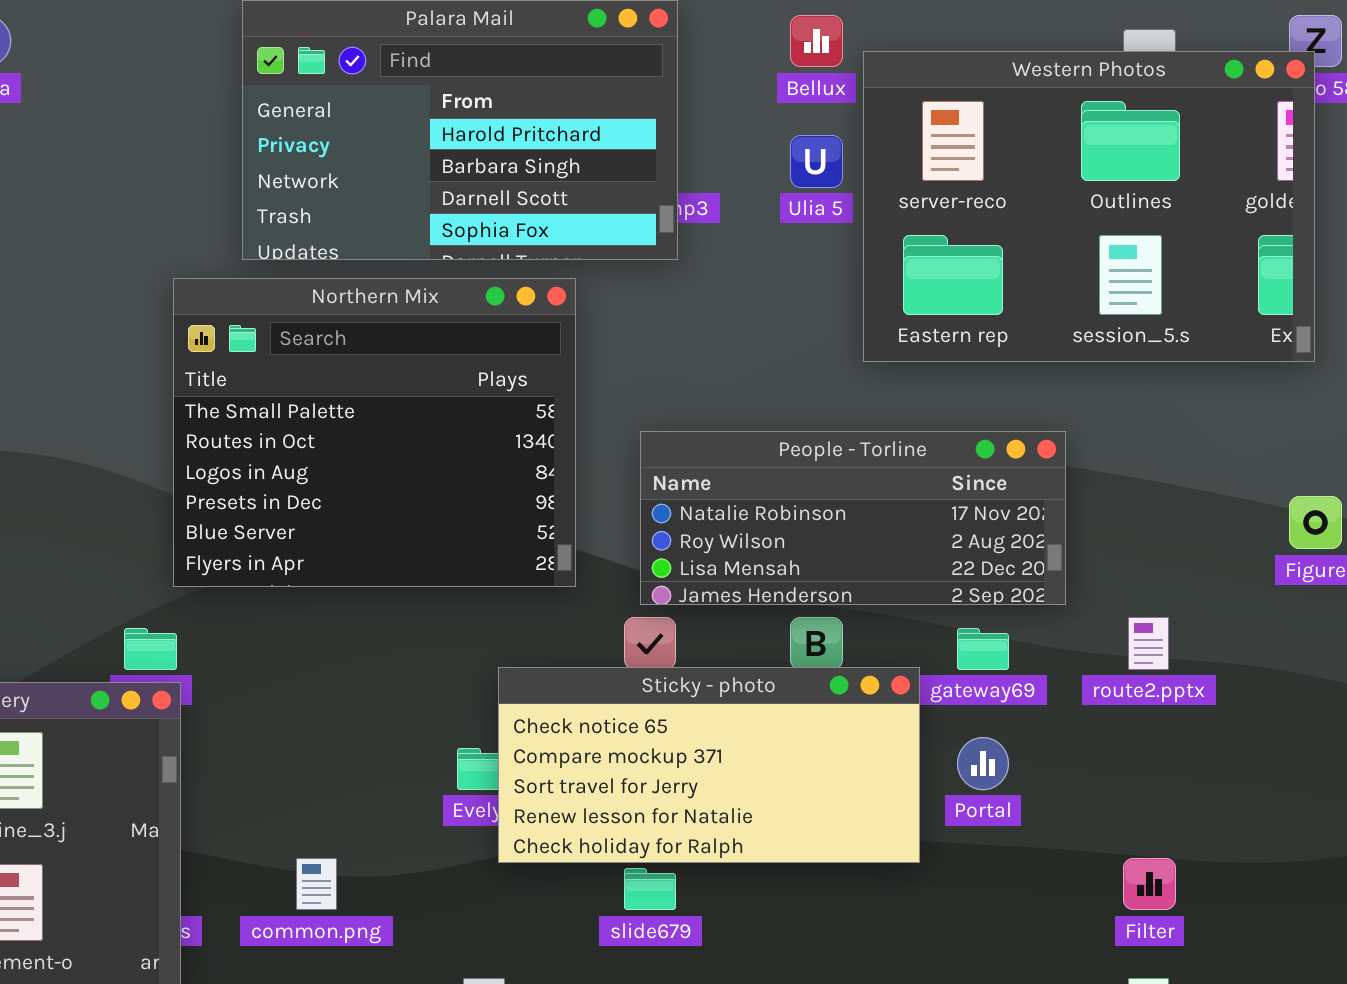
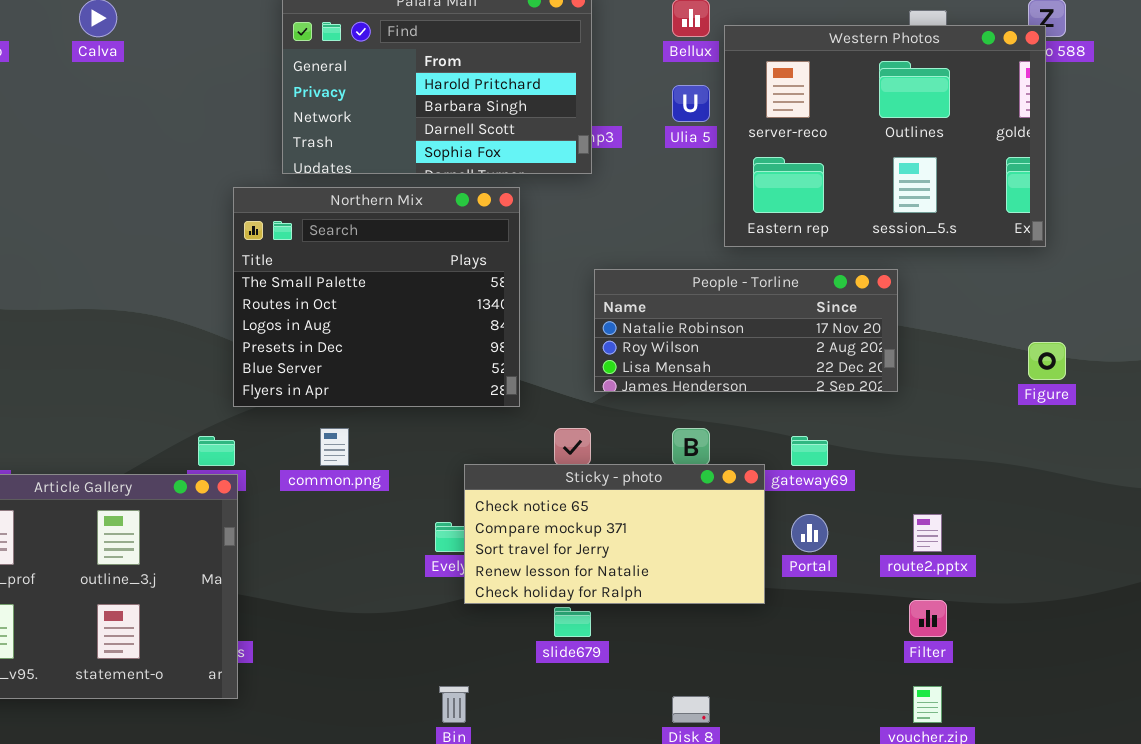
People - Torline: [640,431,1066,605] -> [594,269,898,392], moved
route2.pptx: [1128,617,1169,670] -> [913,514,942,552], moved
common.png: [296,858,337,910] -> [320,428,349,466], moved

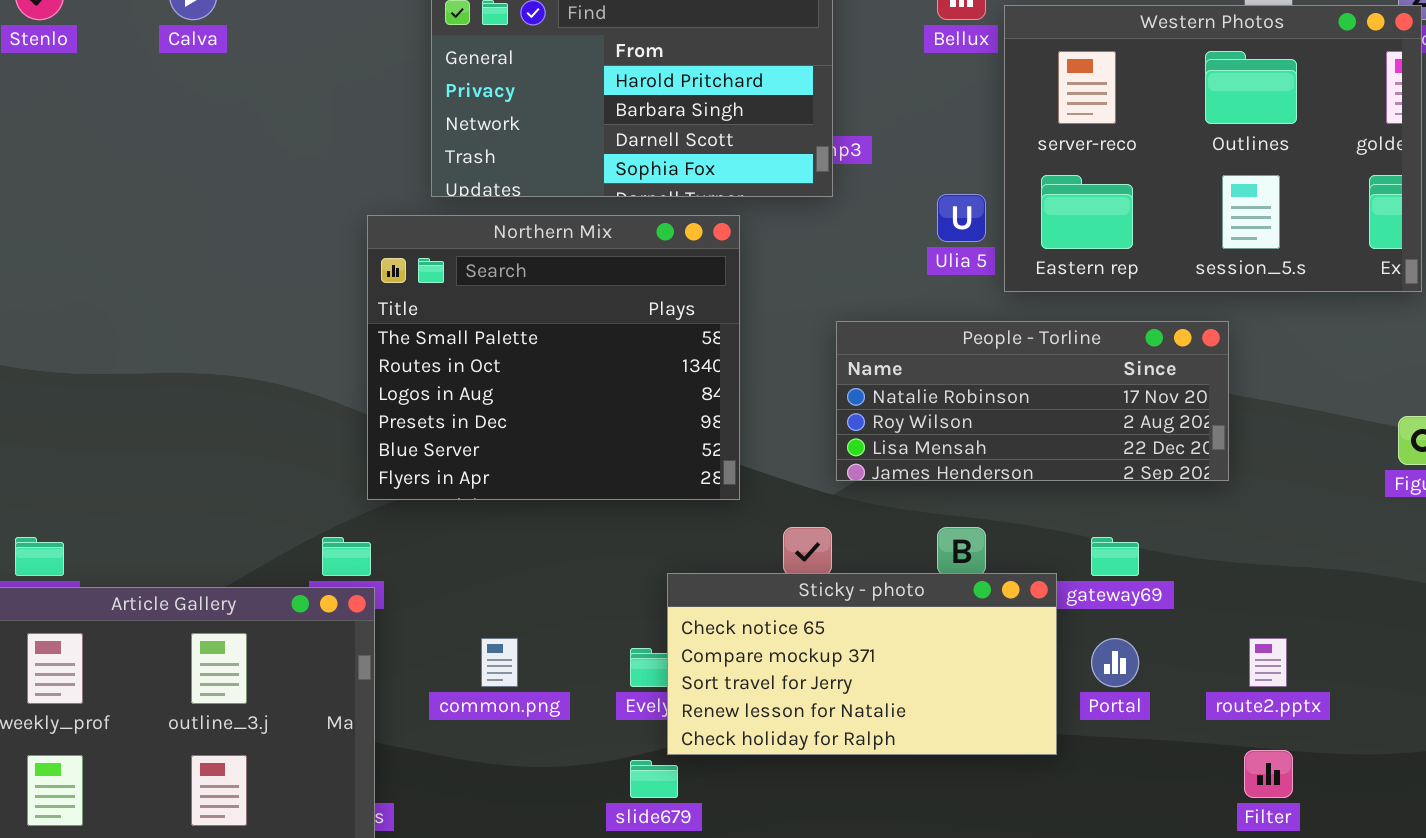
Ulia 5: [672,85,710,122] -> [937,194,986,242], moved
common.png: [320,428,349,466] -> [481,638,518,687], moved
slide679: [554,607,591,637] -> [630,760,678,798], moved

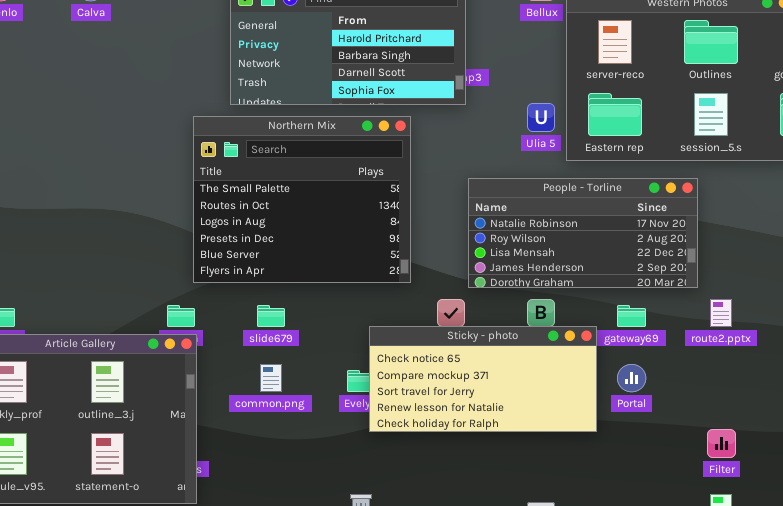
People - Torline: [836,321,1229,481] -> [468,178,698,288], resized
route2.pptx: [1249,638,1287,687] -> [710,299,732,327], moved
slide679: [630,760,678,798] -> [257,305,285,327], moved

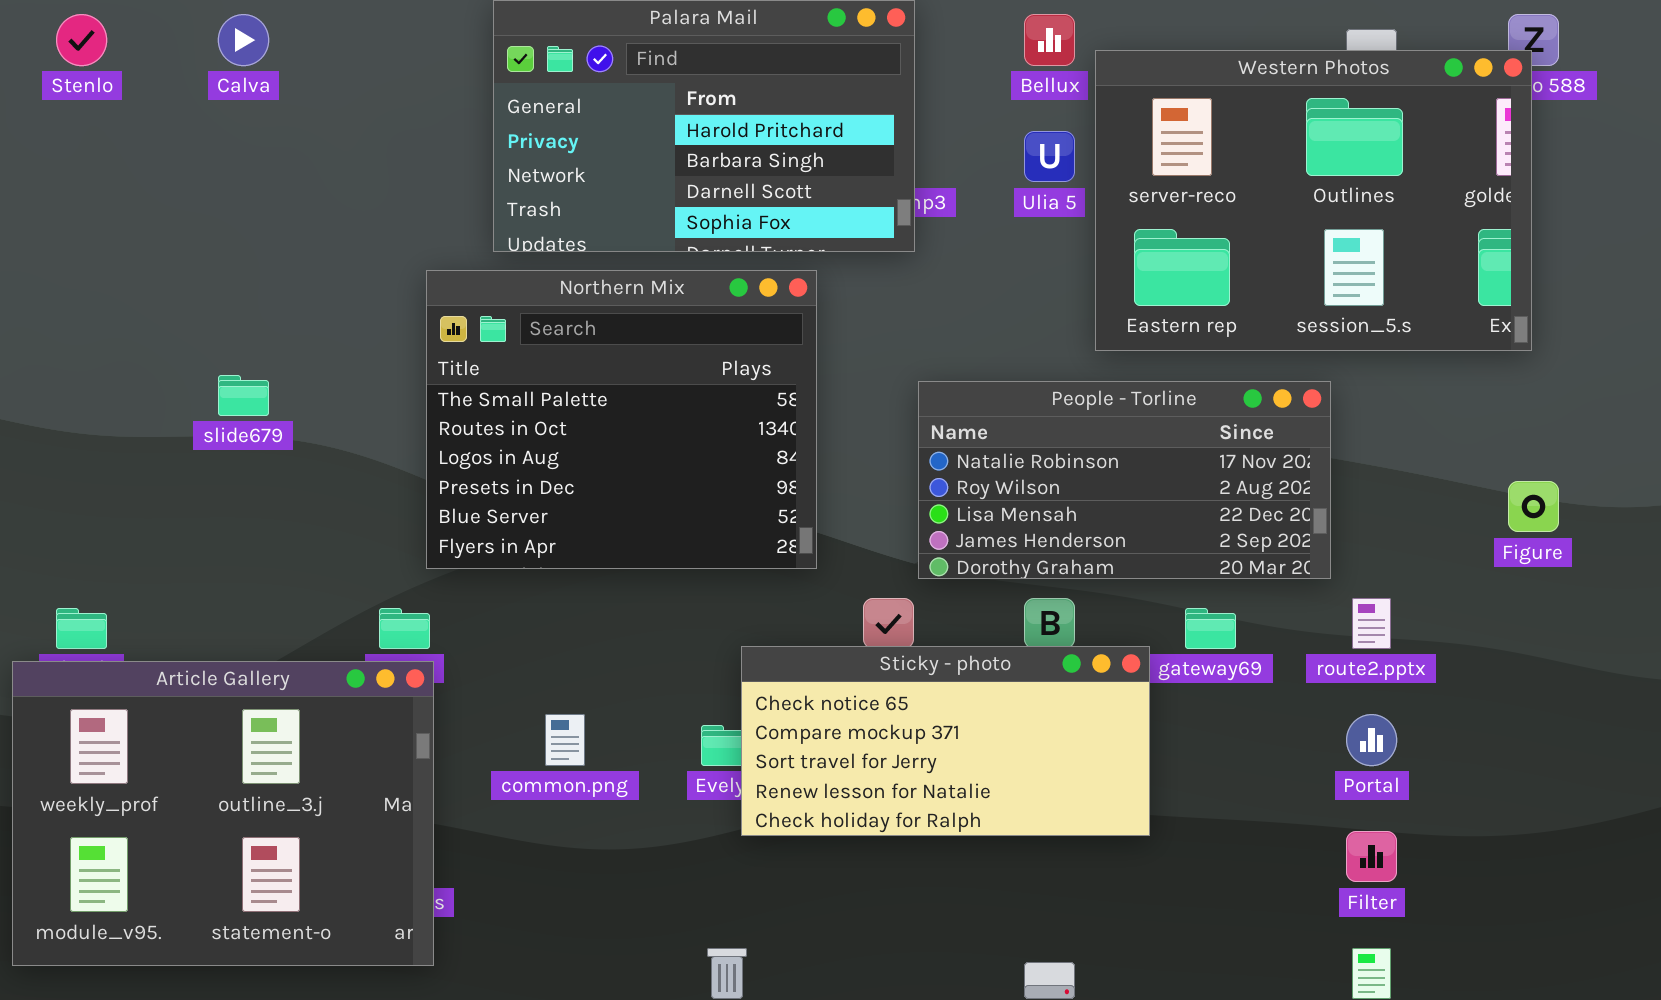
Ulia 5: [527,103,555,132] -> [1024,131,1075,182], moved
slide679: [257,305,285,327] -> [218,375,269,416], moved
Portal: [617,364,646,392] -> [1346,714,1397,766], moved

